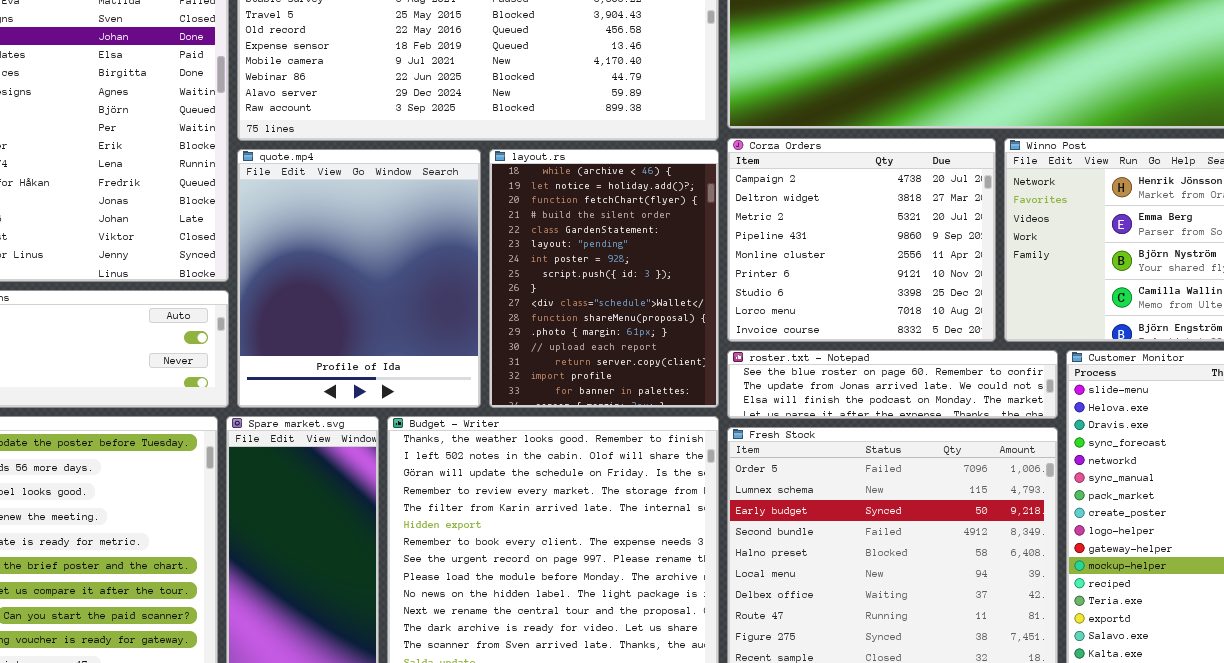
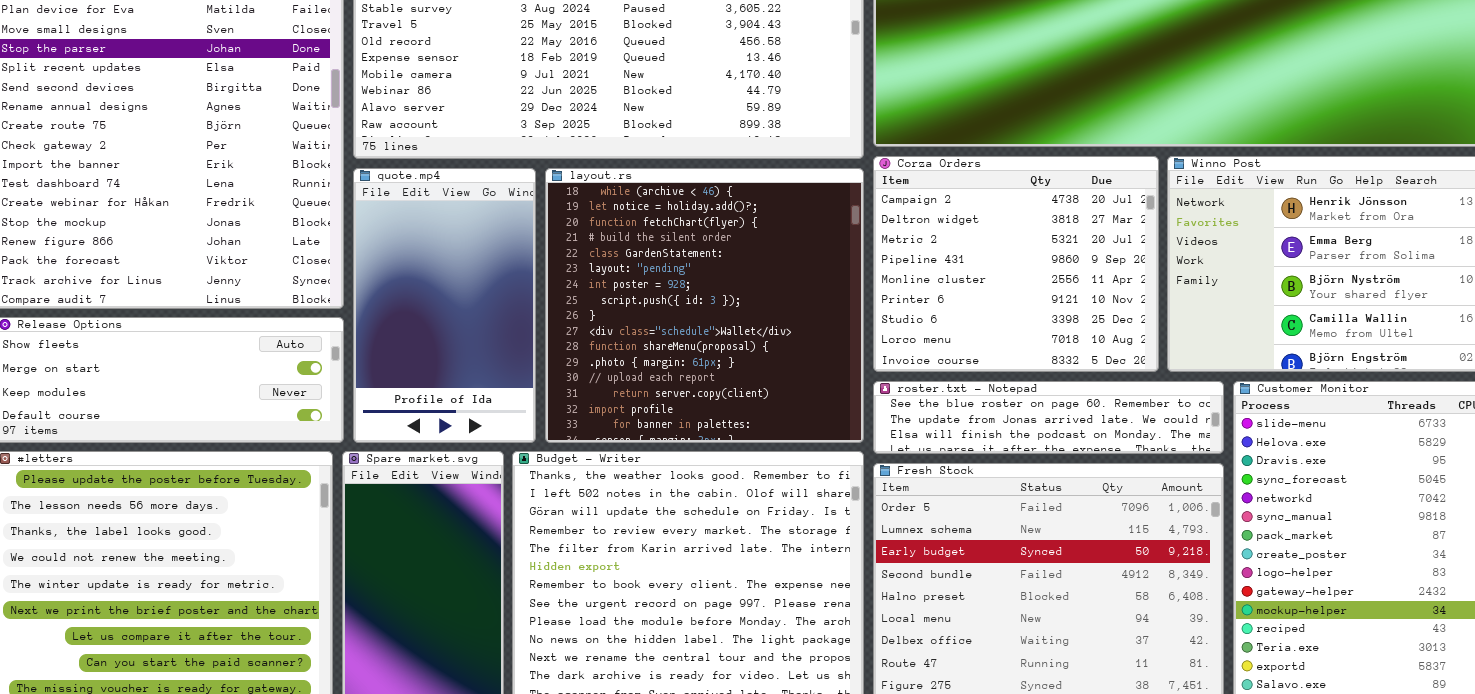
quote.mp4: [237,149,481,408] -> [353,168,536,443], resized
layout.rs: [489,149,719,408] -> [545,168,864,443], resized

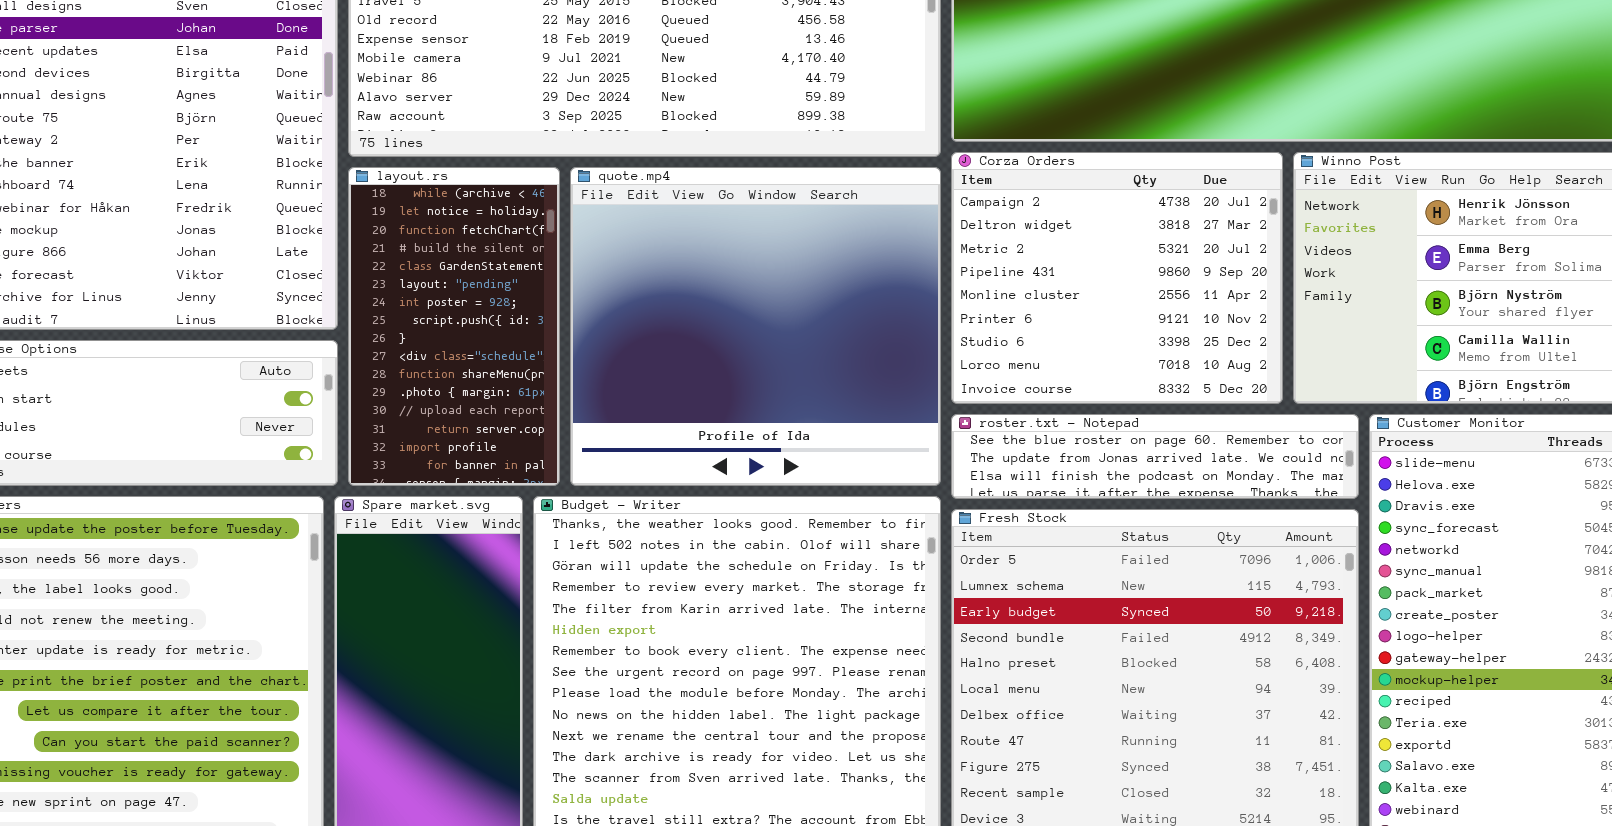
quote.mp4: [353,168,536,443] -> [570,167,941,486], moved, resized
layout.rs: [545,168,864,443] -> [348,167,560,486], moved, resized

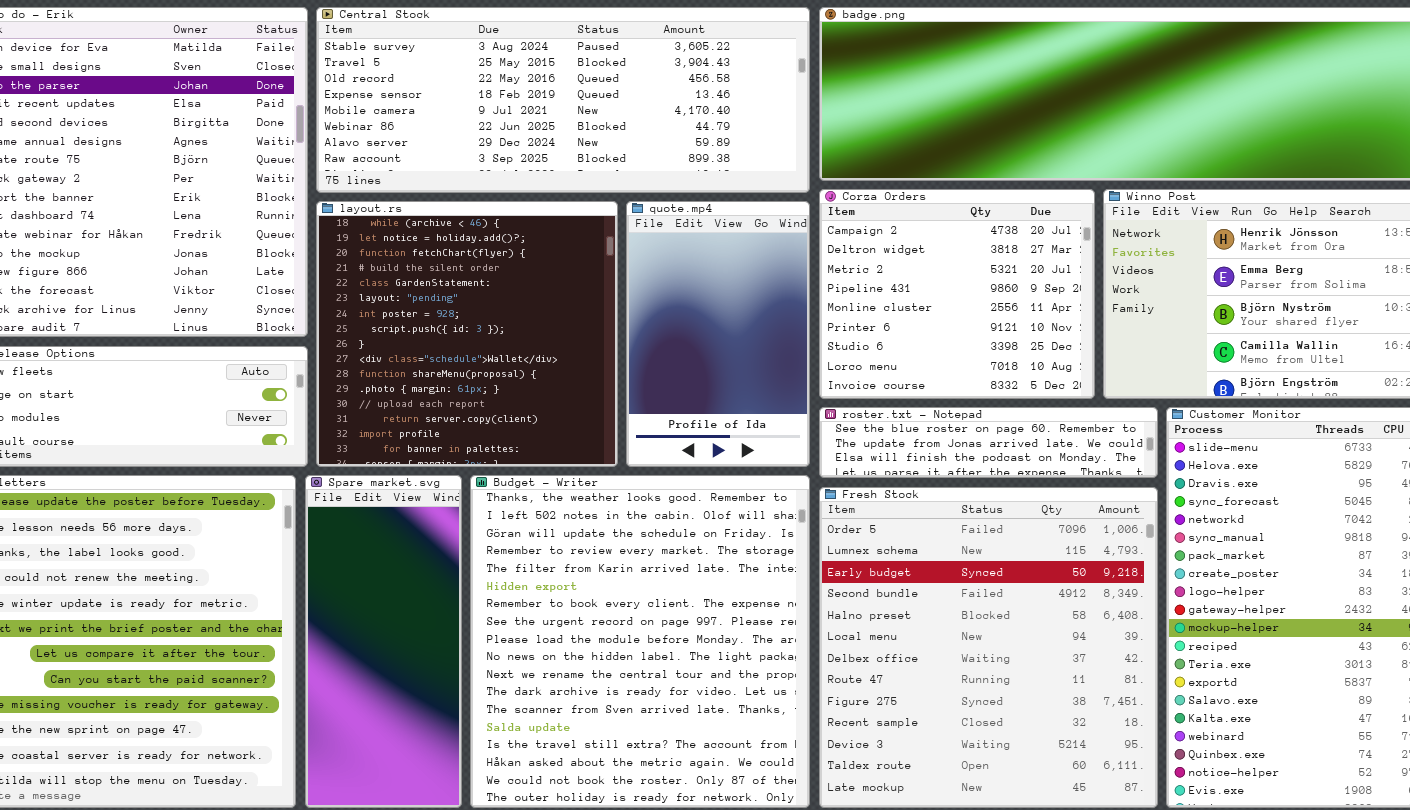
layout.rs: [348,167,560,486] -> [316,201,618,467], resized
quote.mp4: [570,167,941,486] -> [626,201,810,467], resized

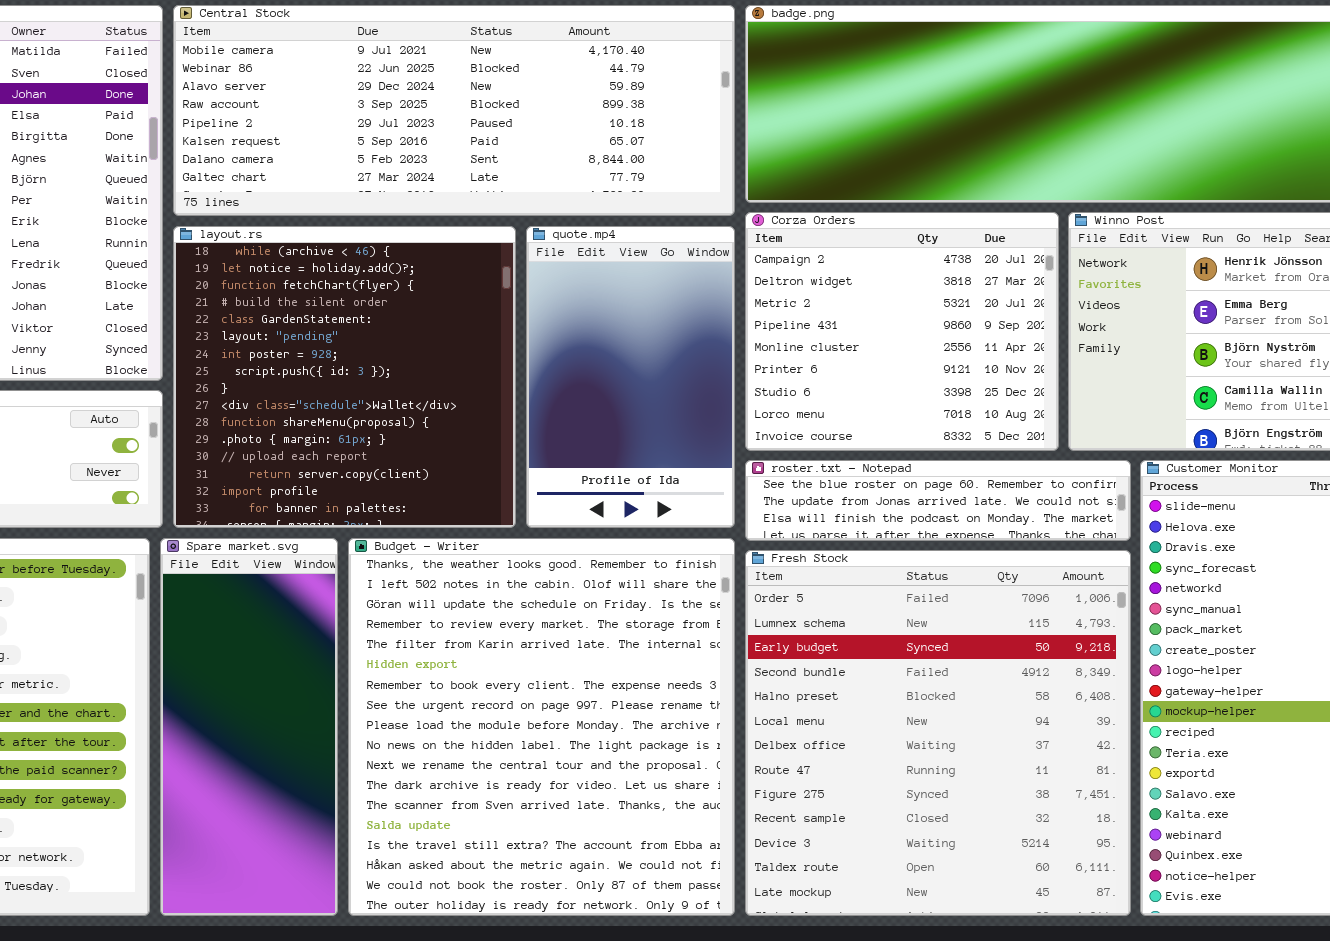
Central Stock: [316,7,810,193] -> [173,5,735,216], scrolled down 4 rows

